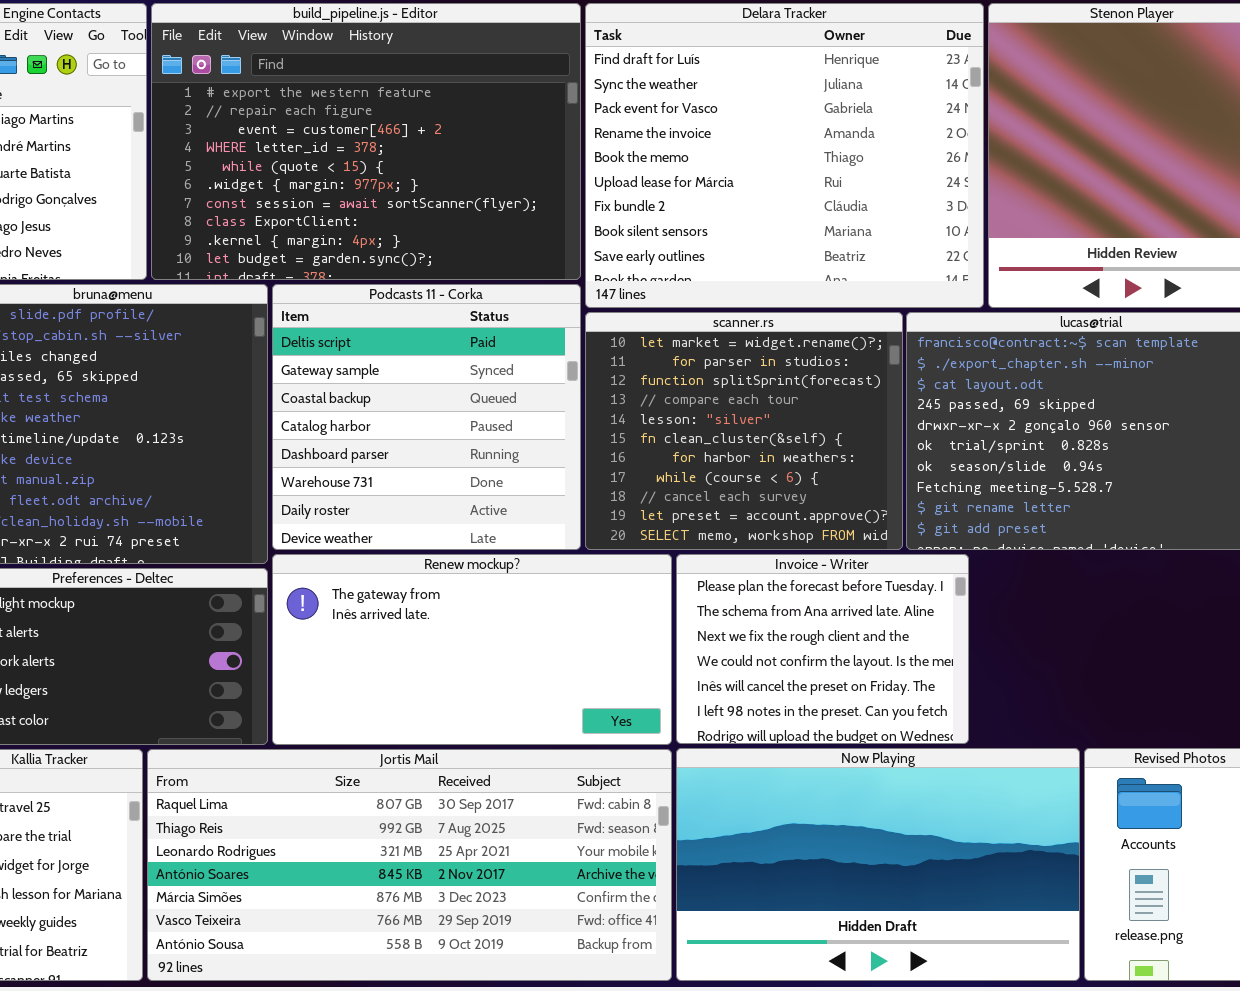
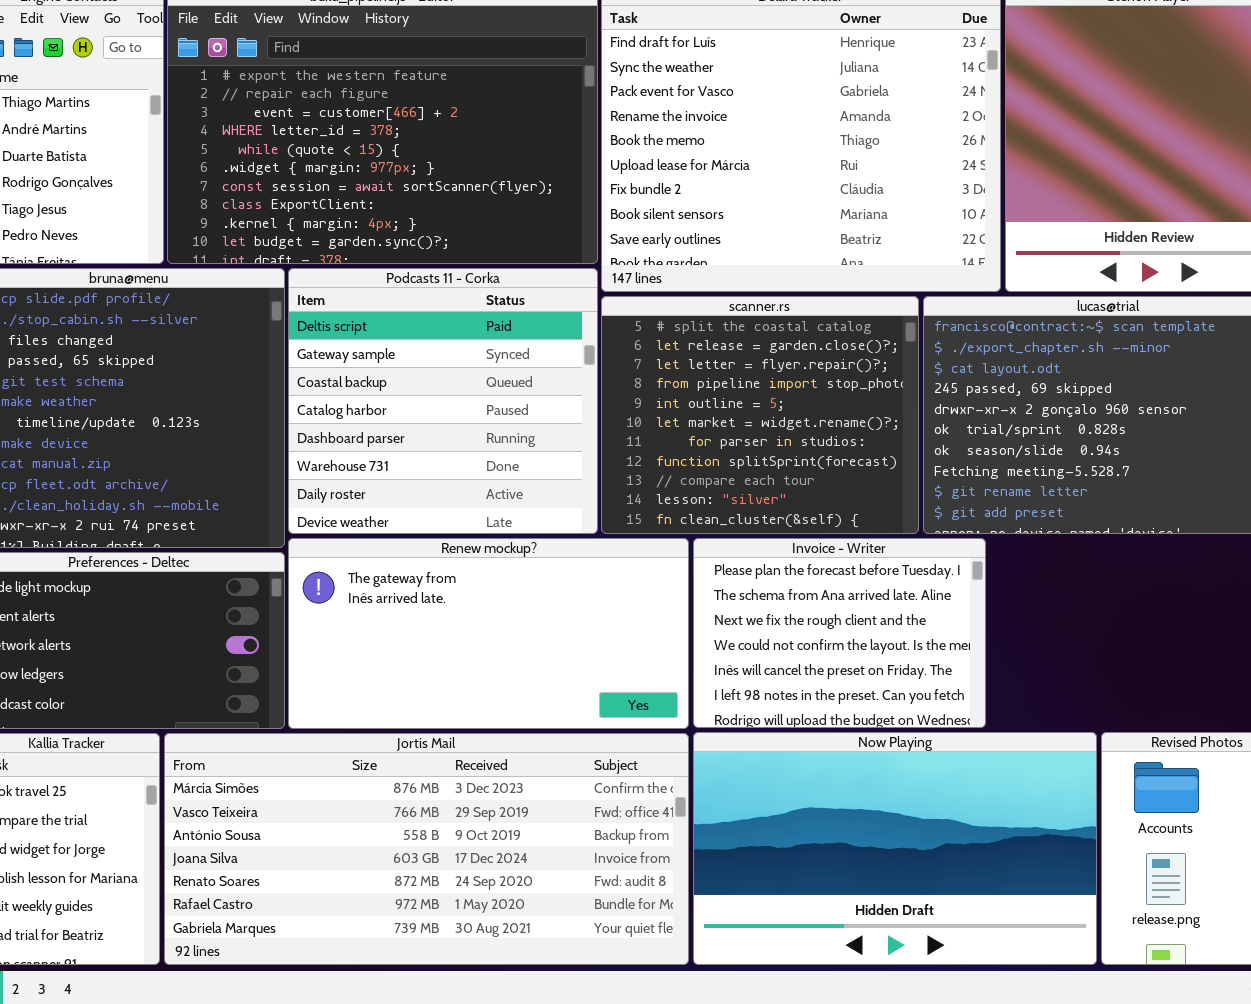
scanner.rs: [585,312,903,550] -> [601,296,919,534], scrolled up 5 rows
Jortis Mail: [147,749,672,981] -> [164,733,689,965], scrolled down 4 rows

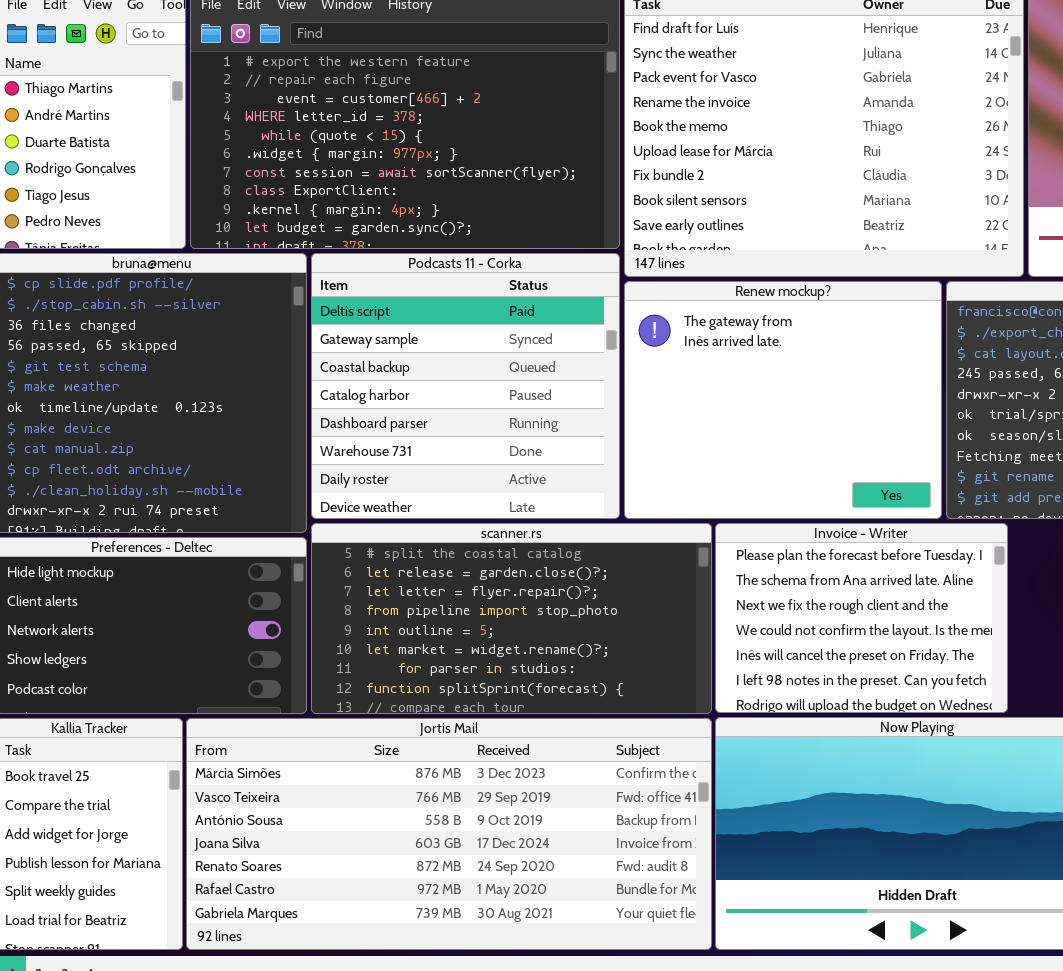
scanner.rs: [601,296,919,534] -> [311,523,712,714], moved, resized
Renew mockup?: [288,538,689,729] -> [624,281,942,519], moved, resized

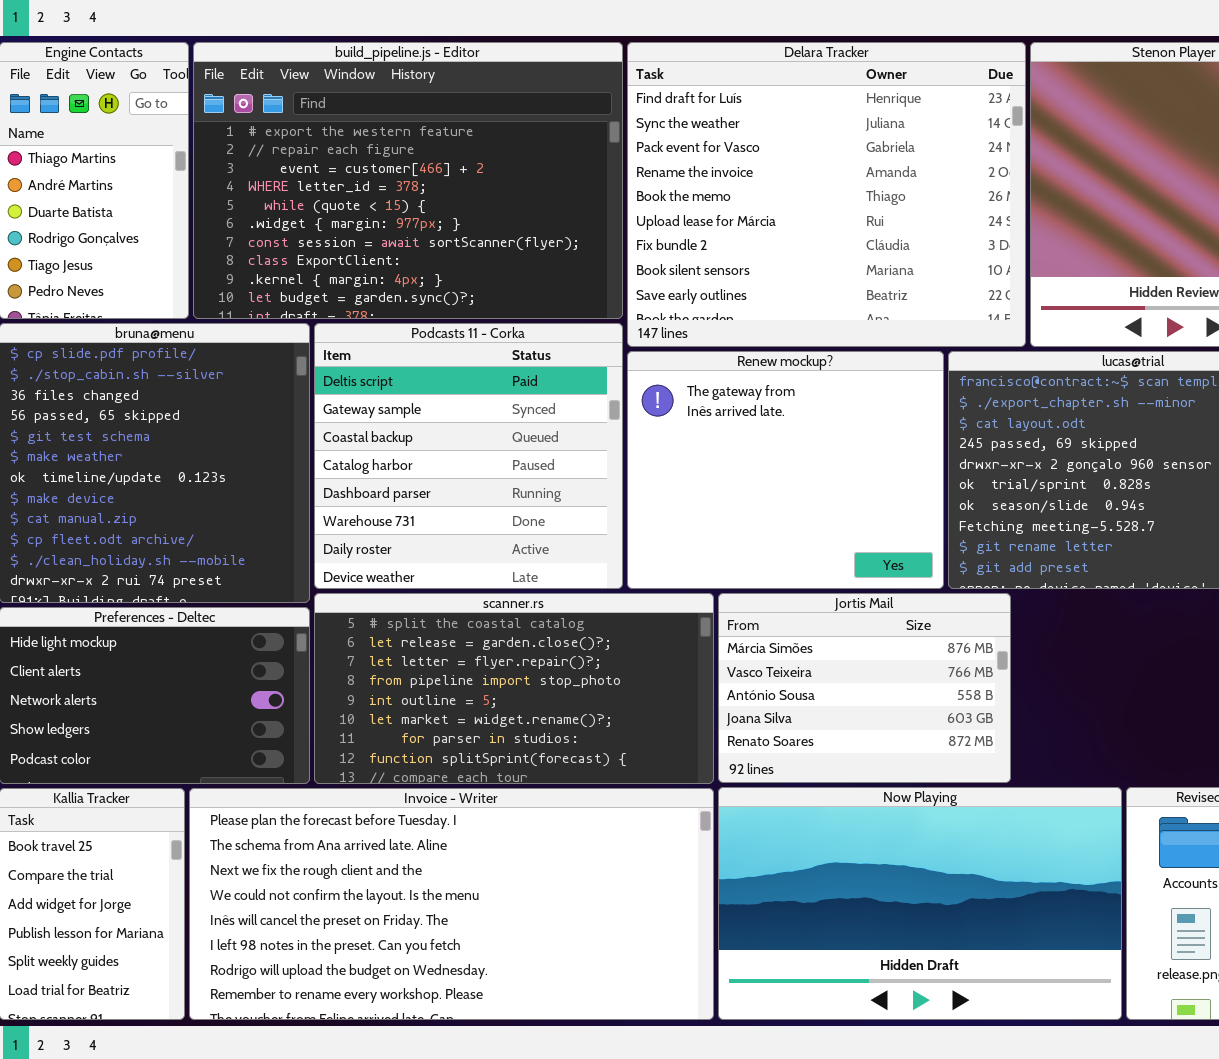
Invoice - Writer: [715,523,1008,713] -> [189,788,714,1020], moved, resized
Jortis Mail: [186,718,712,950] -> [718,593,1011,783], moved, resized

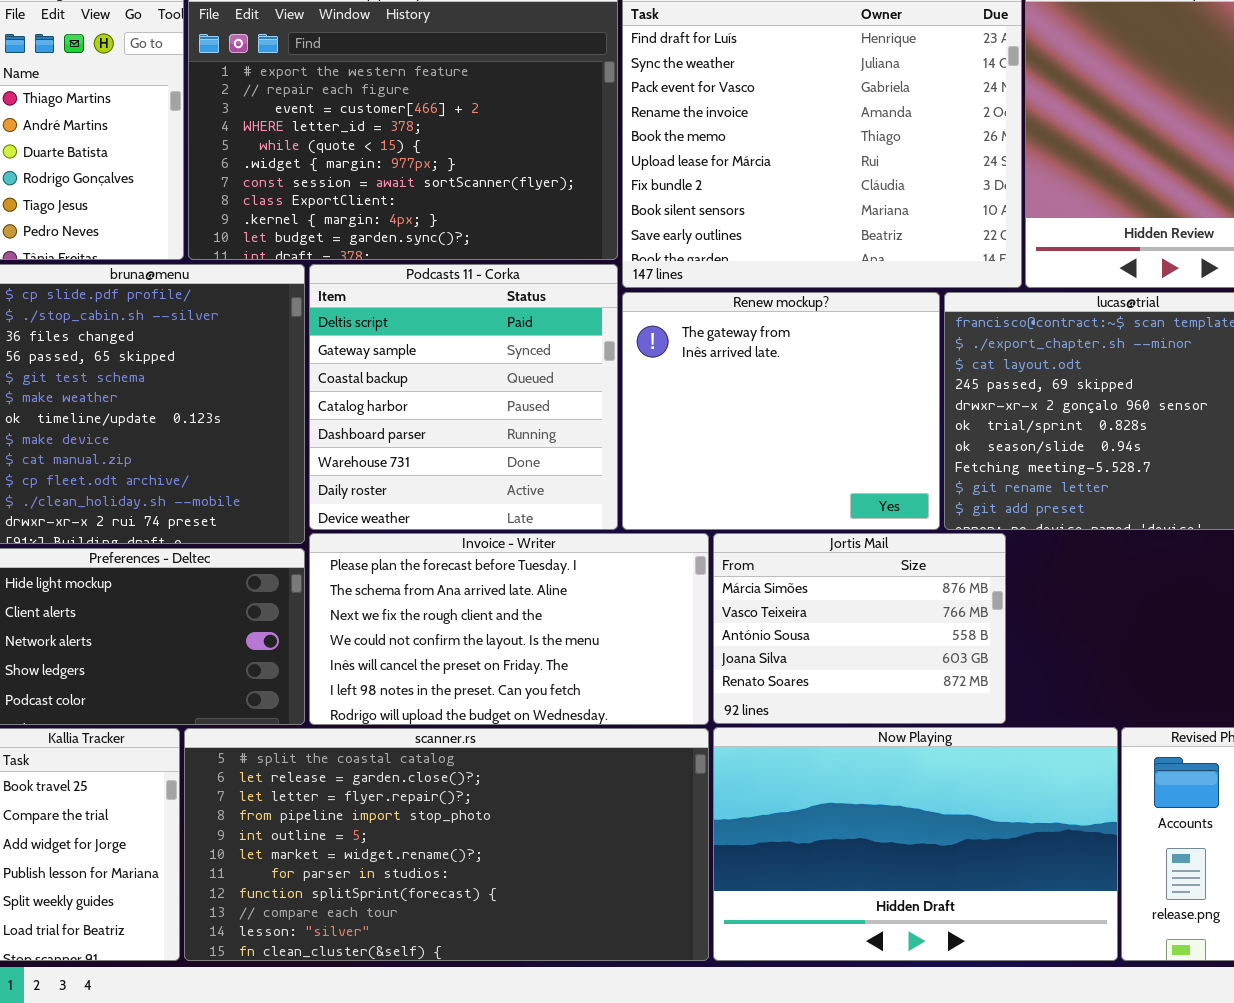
scanner.rs: [314,593,714,784] -> [184,728,709,961], moved, resized
Invoice - Writer: [189,788,714,1020] -> [309,533,709,725], moved, resized

